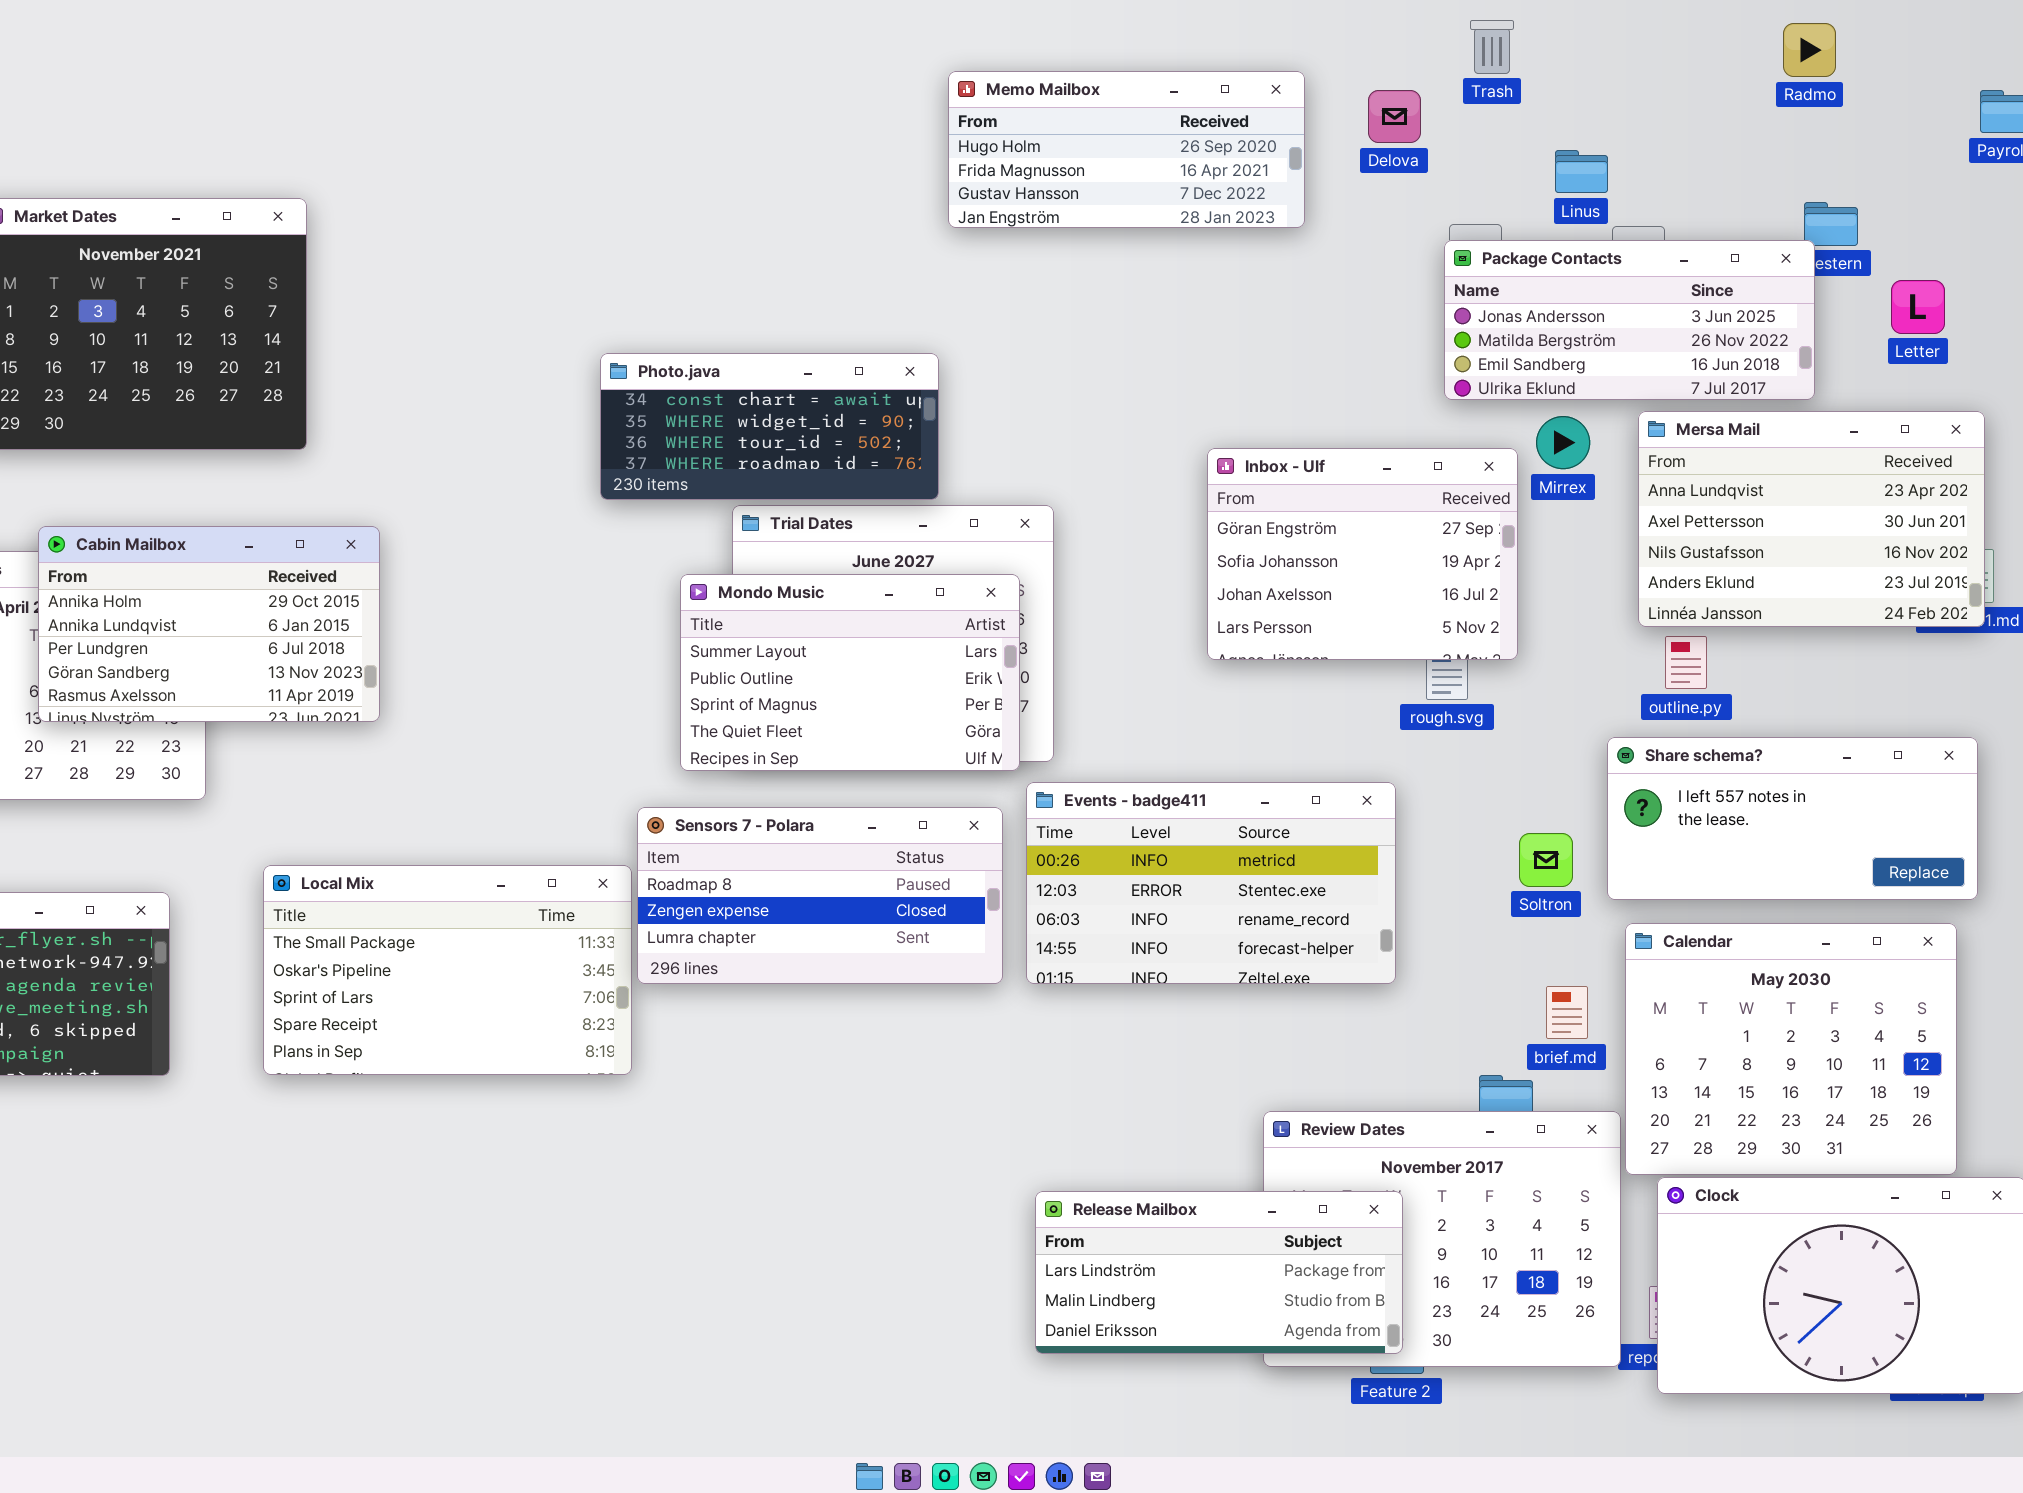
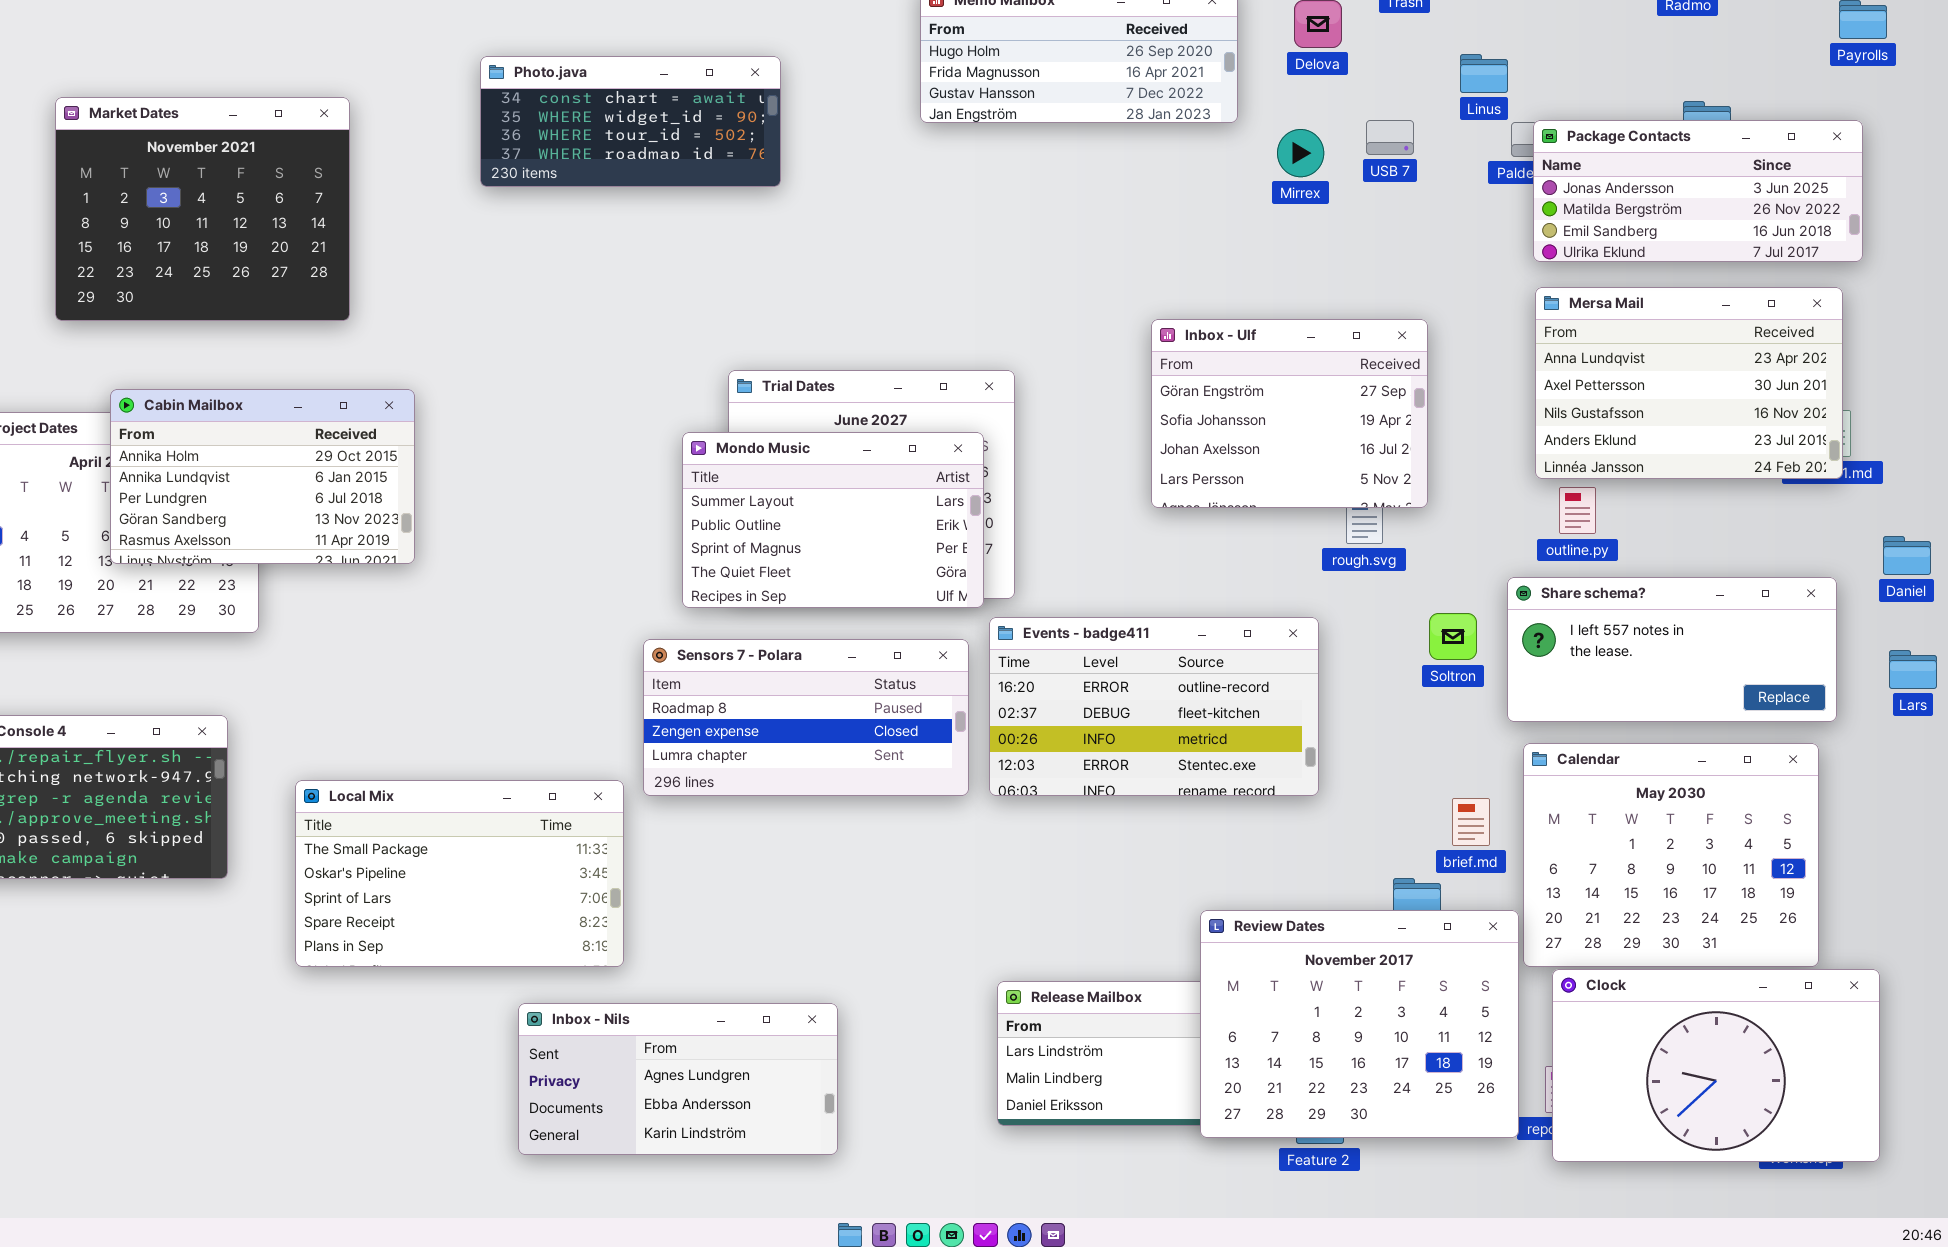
Package Contacts: [1444,240,1815,400] -> [1533,120,1863,262], moved
Photo.java: [600,353,939,500] -> [480,56,781,187], moved
Mirrex: [1536,416,1590,469] -> [1277,129,1324,177], moved
Events - badge411: [1026,782,1396,984] -> [989,617,1319,796], scrolled up 2 rows
Soltron: [1519,833,1573,887] -> [1429,613,1477,660], moved
Local Mix: [263,865,632,1075] -> [295,780,624,967], moved
Review Dates: [1263,1111,1621,1367] -> [1200,910,1519,1138], raised
Inbox - Nils: none -> [518,1003,838,1155], opened

